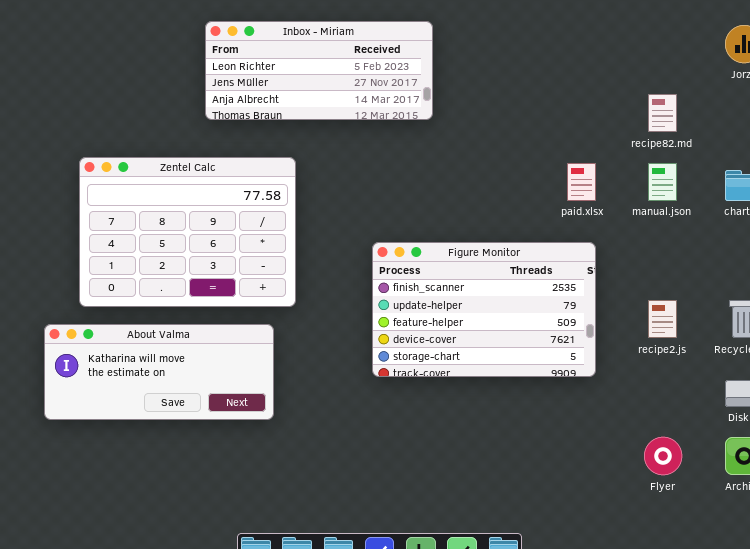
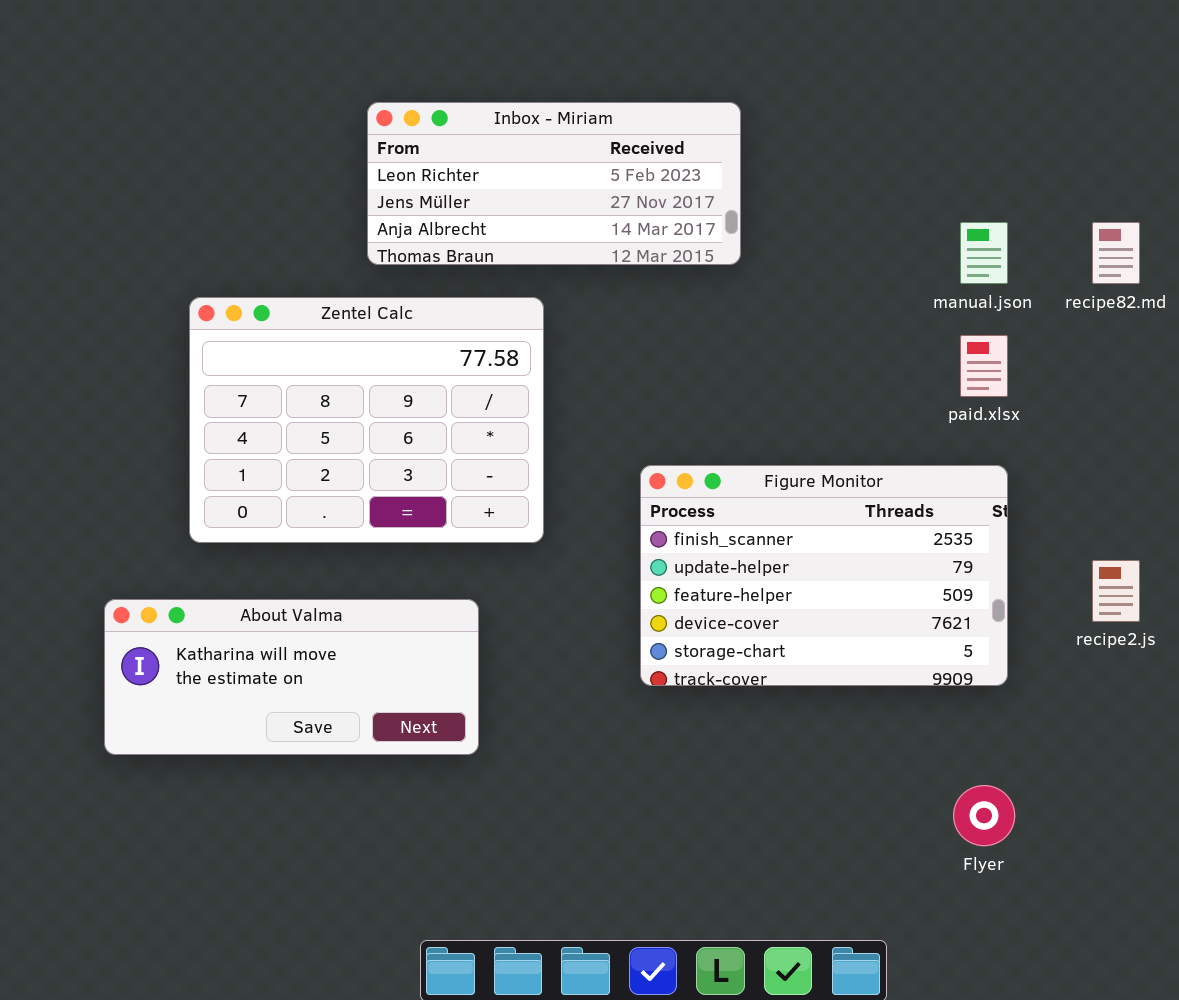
Zentel Calc: [79,157,296,307] -> [189,297,544,543], moved
manual.json: [648,163,677,201] -> [960,222,1008,284], moved
Flyer: [644,437,682,475] -> [953,785,1015,846], moved

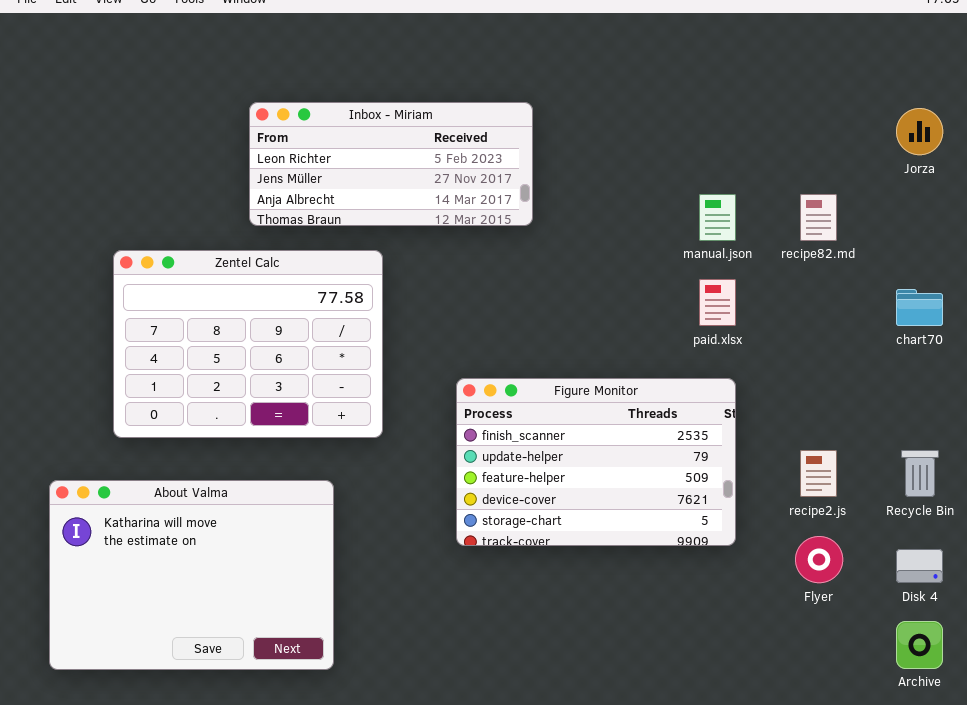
About Valma: [104,599,479,755] -> [49,480,334,670], resized
Flyer: [953,785,1015,846] -> [795,536,843,583], moved

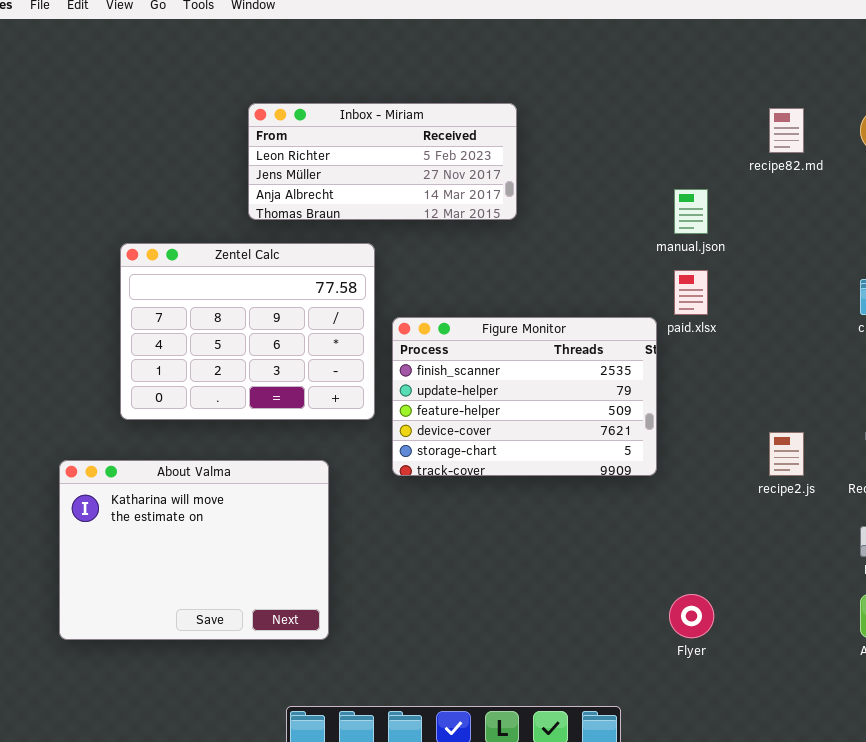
recipe82.md: [800,194,837,241] -> [769,108,804,153], moved
Figure Monitor: [456,378,736,546] -> [392,317,657,476], moved
Flyer: [795,536,843,583] -> [669,594,714,638], moved

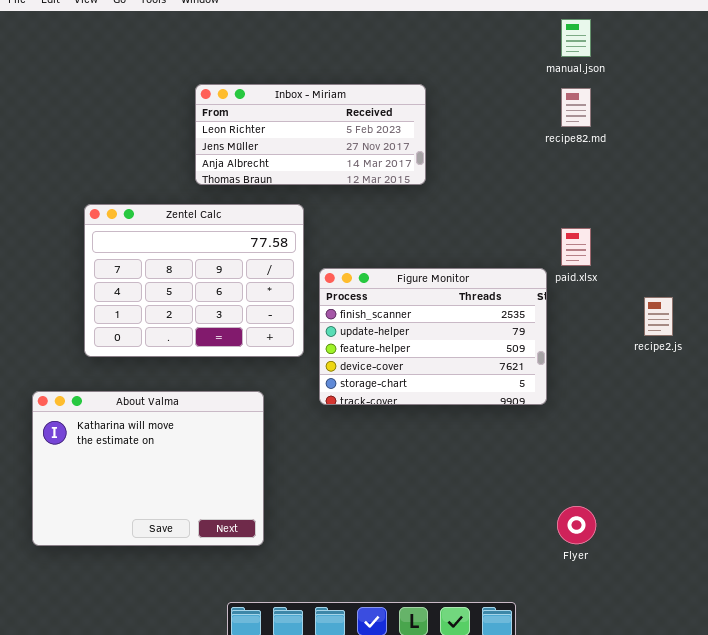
recipe82.md: [769,108,804,153] -> [561,88,591,127], moved
manual.json: [674,189,708,234] -> [561,19,591,57], moved
recipe2.js: [769,432,804,476] -> [644,297,673,336], moved

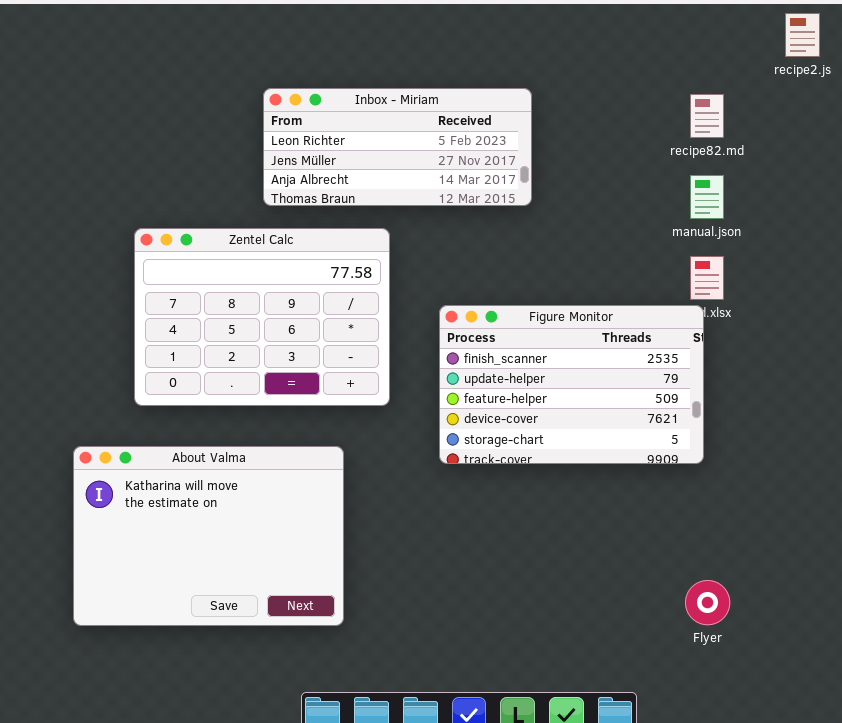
manual.json: [561,19,591,57] -> [690,175,724,219], moved
Figure Monitor: [319,268,547,405] -> [439,305,704,464], moved
recipe2.js: [644,297,673,336] -> [785,13,820,57], moved

